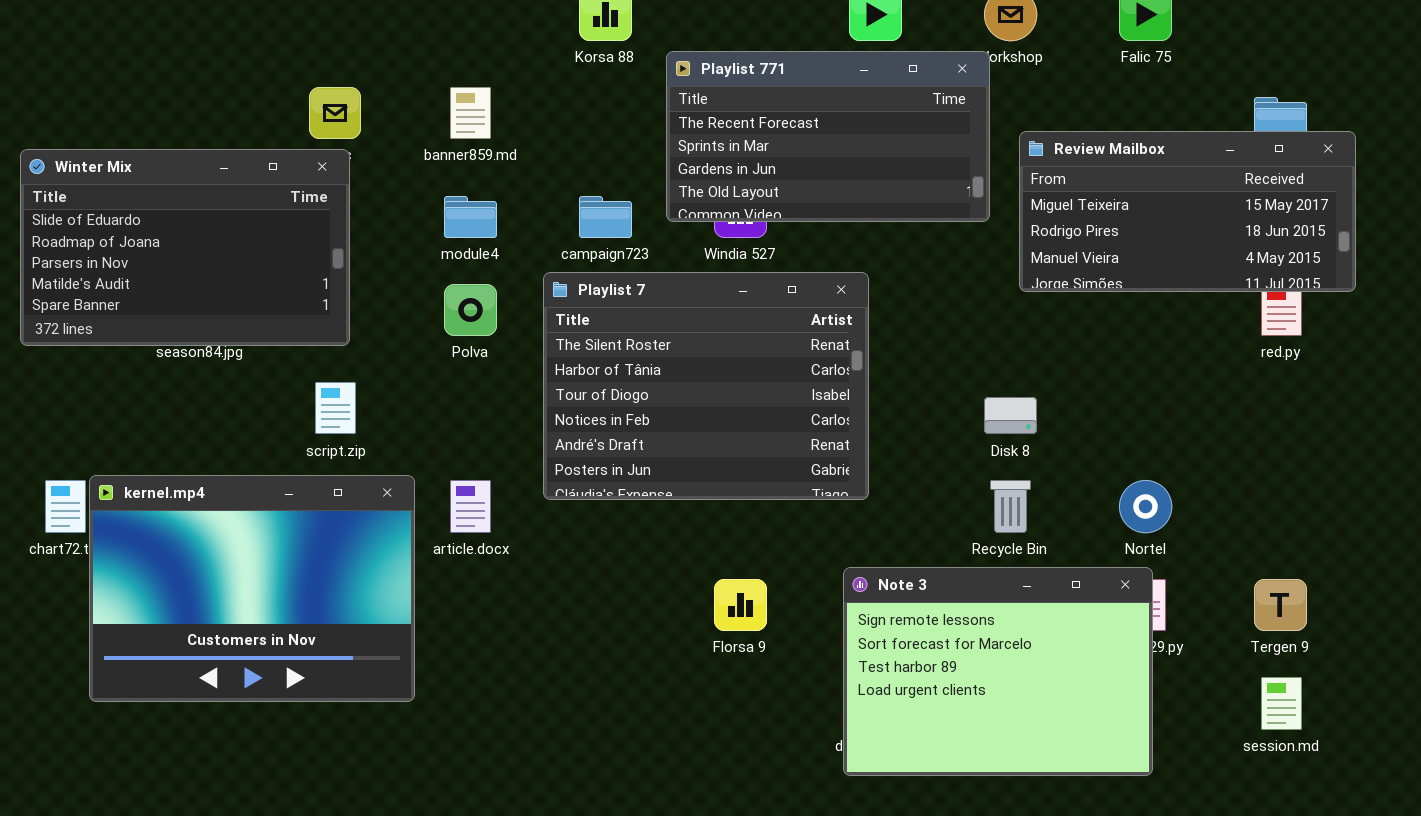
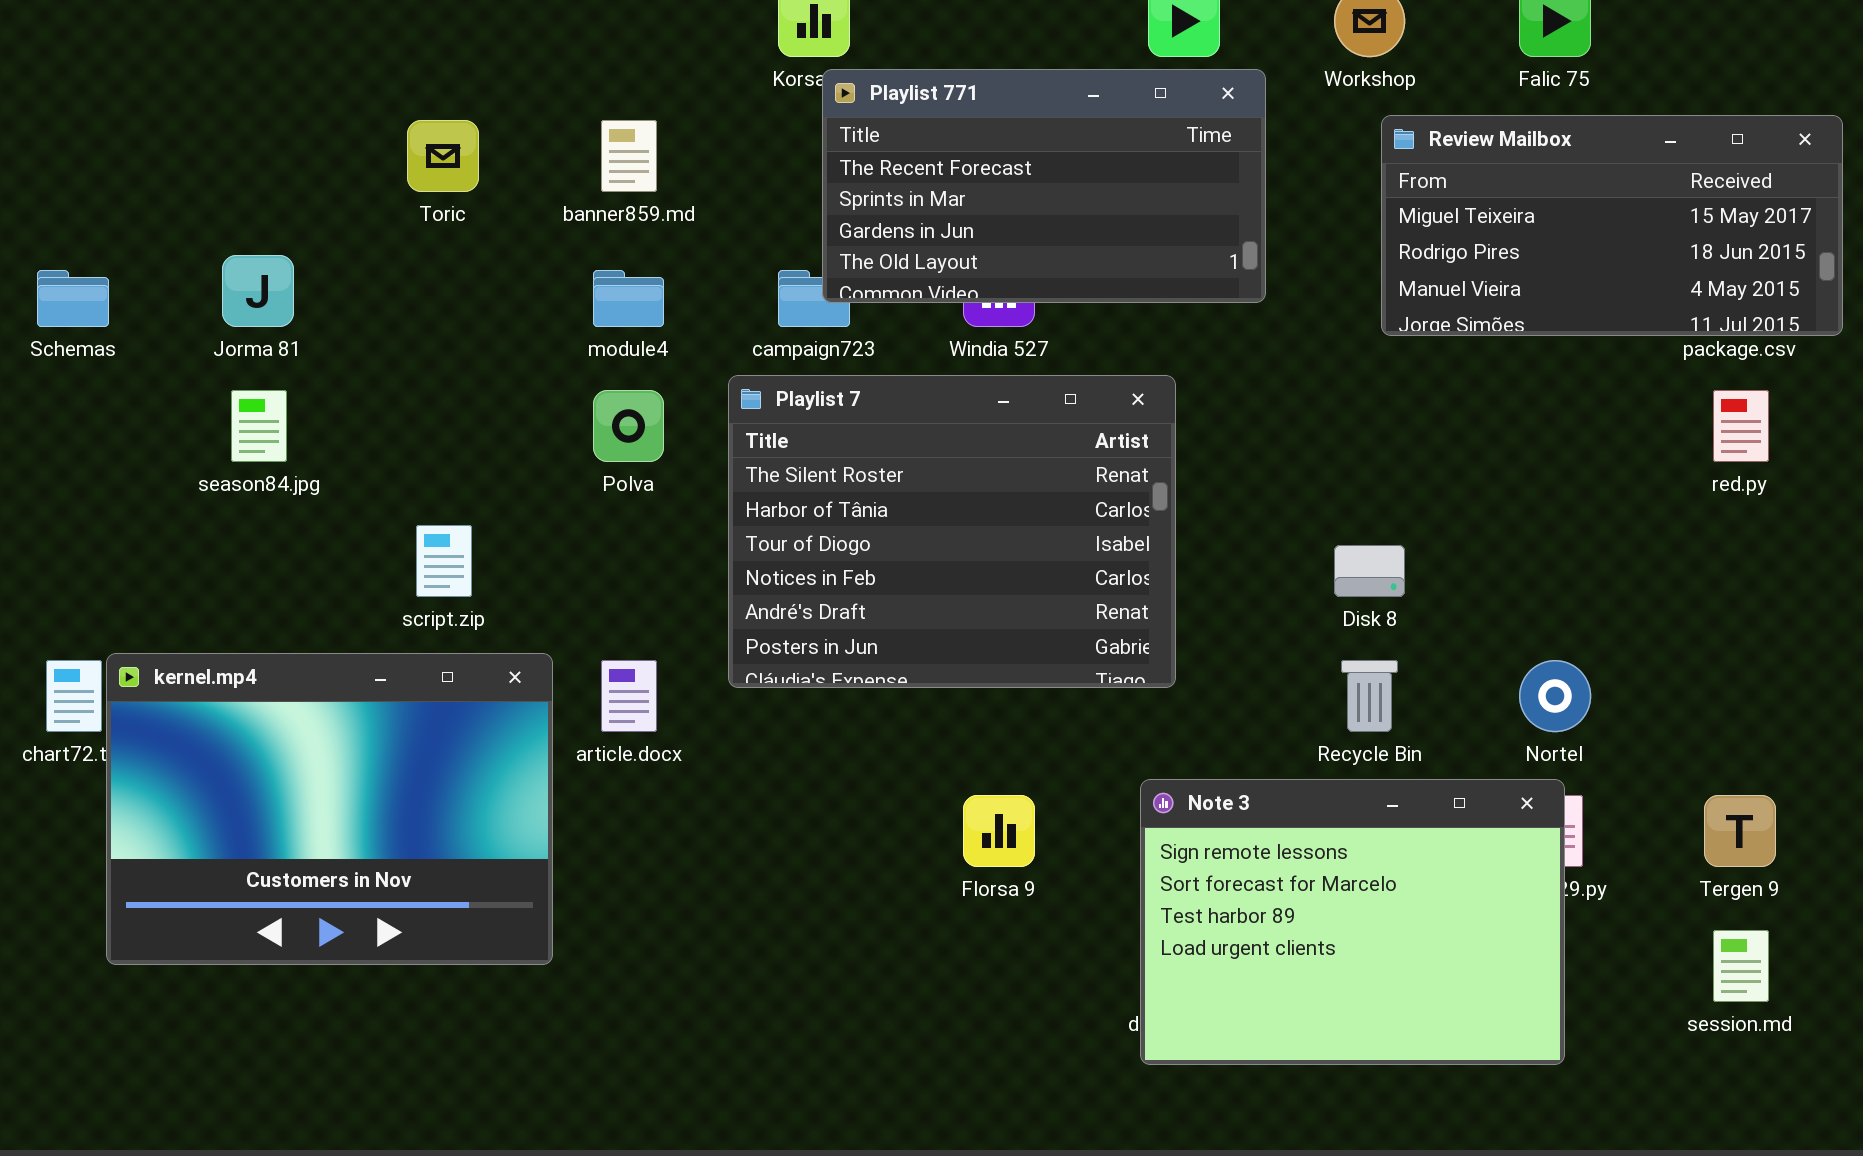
Playlist 771: [666,51,990,222] -> [822,69,1266,303], moved
Review Mailbox: [1019,131,1356,292] -> [1381,115,1843,336], moved
Winter Mix: [20,149,350,346] -> none, closed

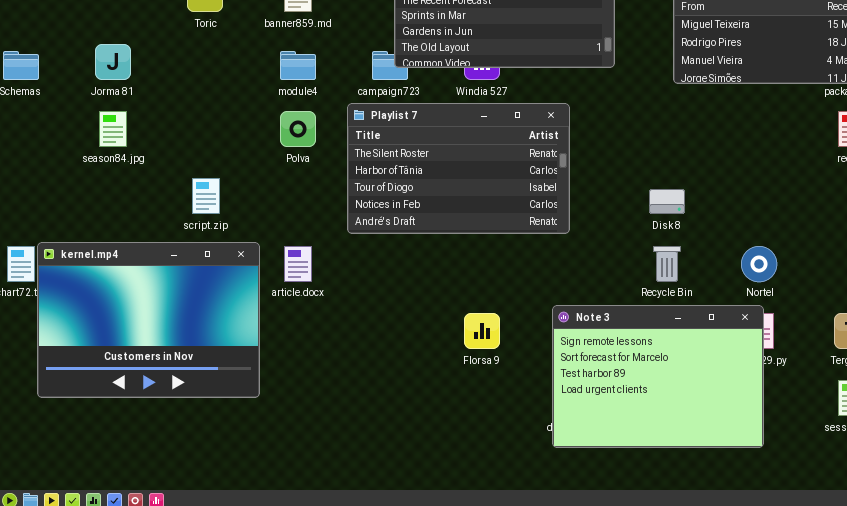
Playlist 7: [728,375,1176,688] -> [347,103,570,234], resized

